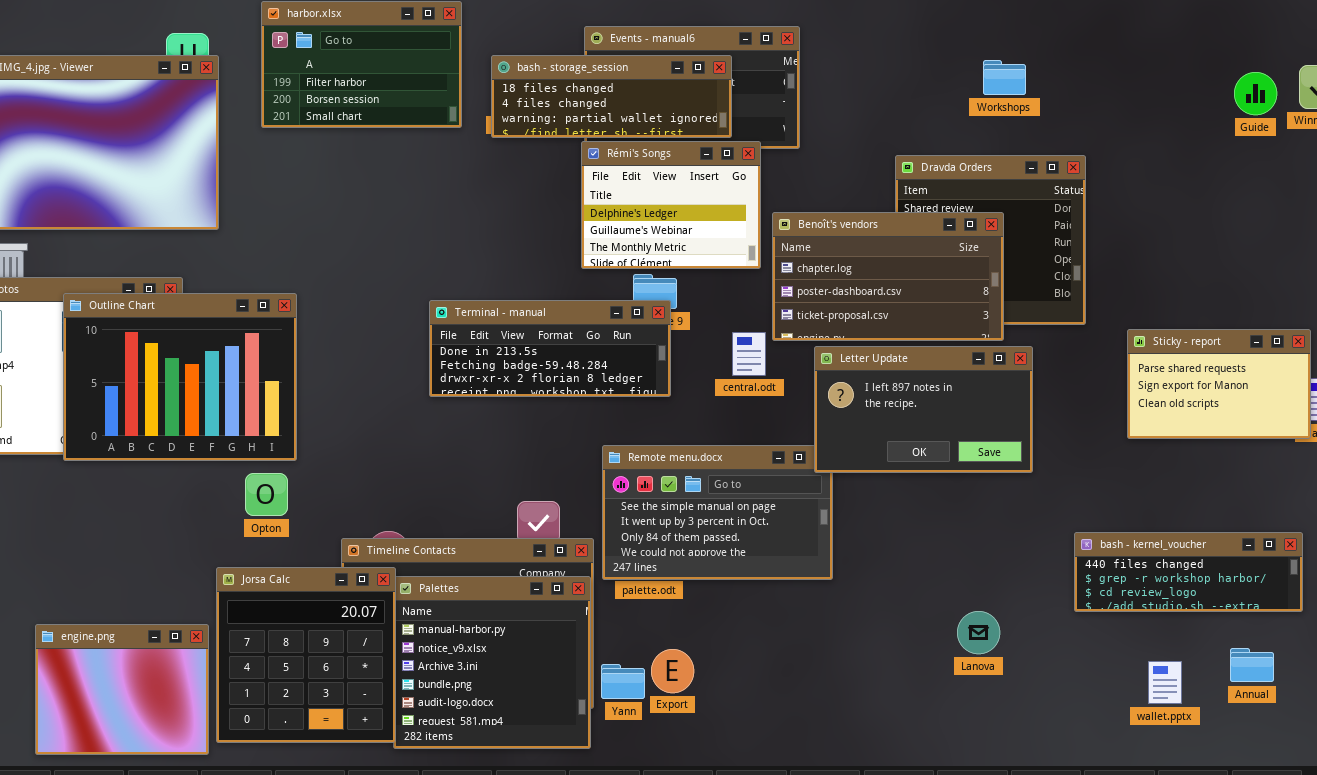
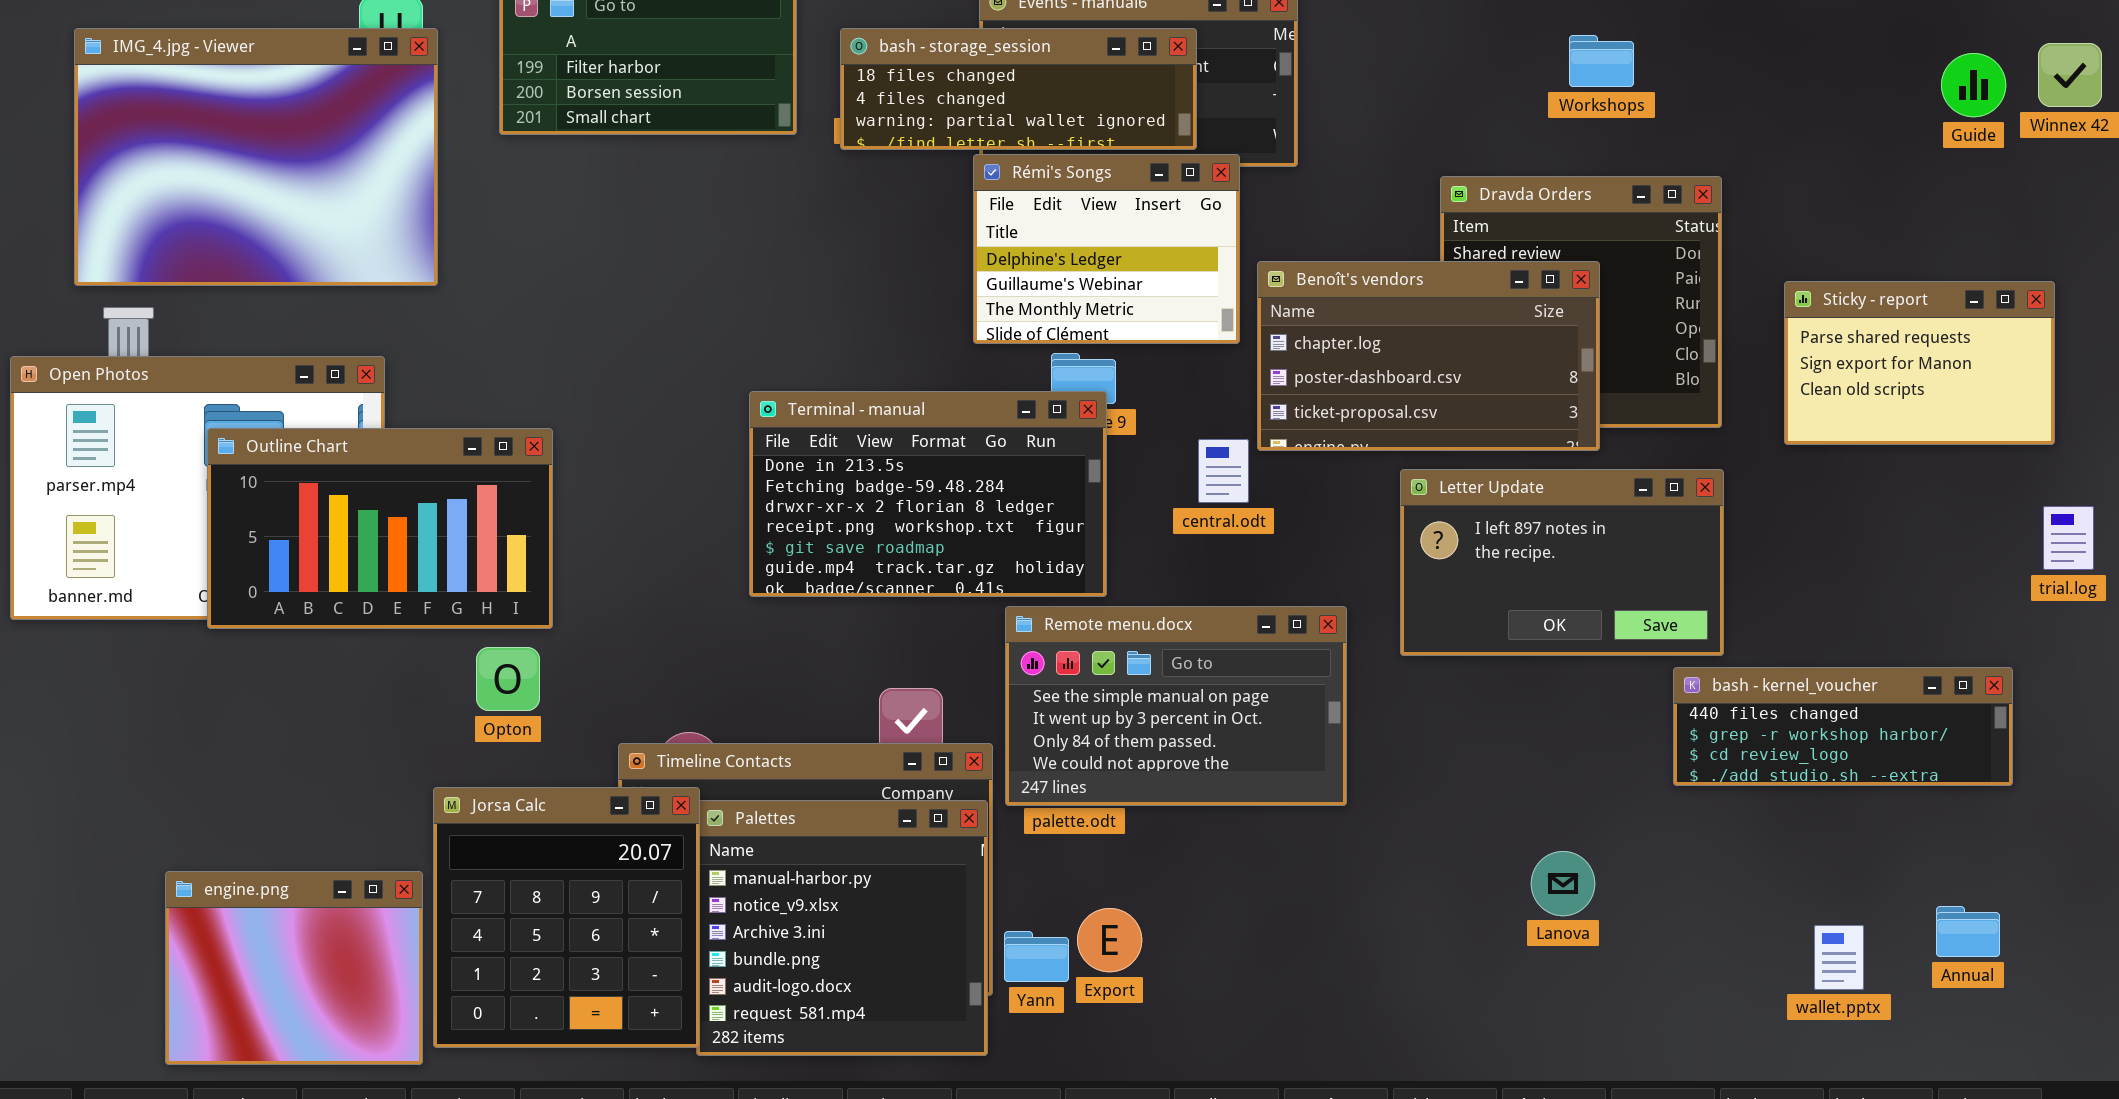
Outline Chart: [63,293,297,461] -> [207,428,553,629], resized
Terminal - manual: [429,300,671,397] -> [749,391,1107,597], resized
Sticky - report: [1127,329,1311,439] -> [1784,281,2055,445], moved
Letter Update: [814,346,1033,473] -> [1400,469,1724,656], moved
bash - kernel_voucher: [1074,532,1303,612] -> [1673,667,2013,786], moved

